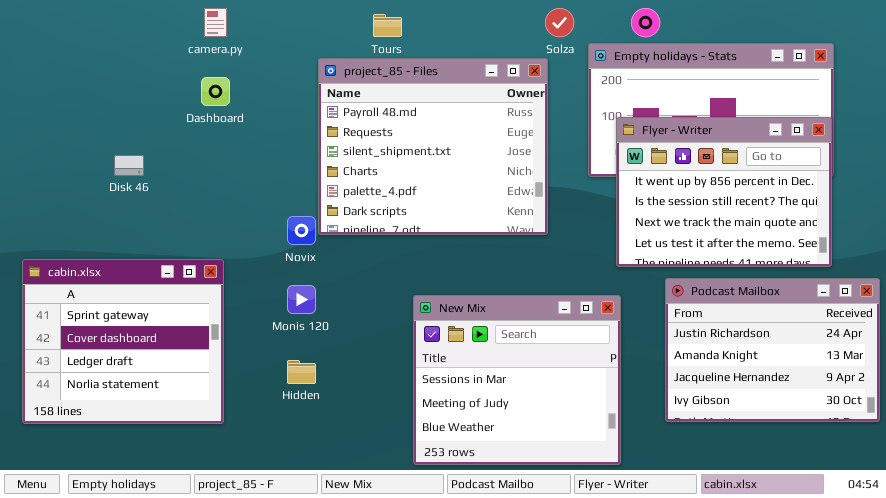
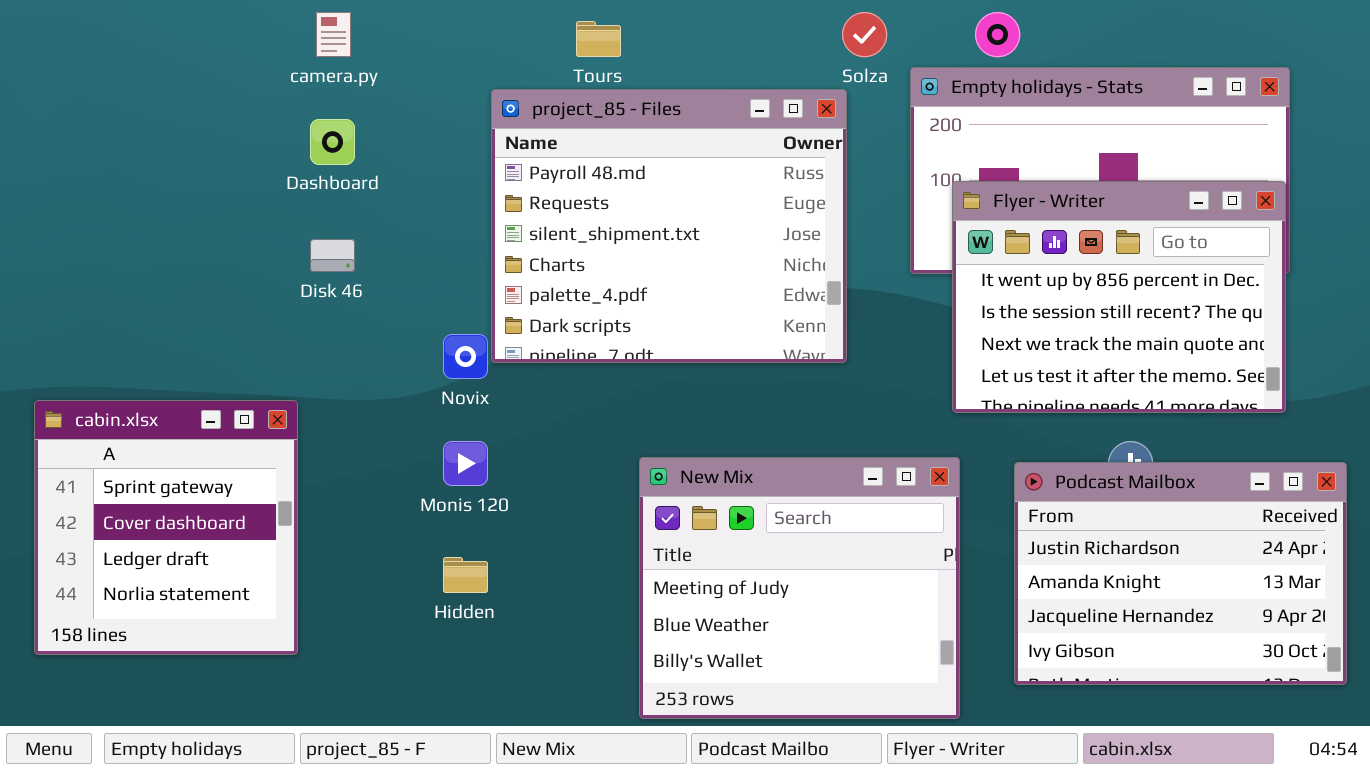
Disk 46: [114,155,144,176] -> [310,239,355,272], moved
cabin.xlsx: [22,259,224,424] -> [34,400,298,655], resized
Podcast Mailbox: [665,278,880,422] -> [1014,462,1347,685], moved
New Mix: [413,295,621,465] -> [639,457,960,719], scrolled down 1 row

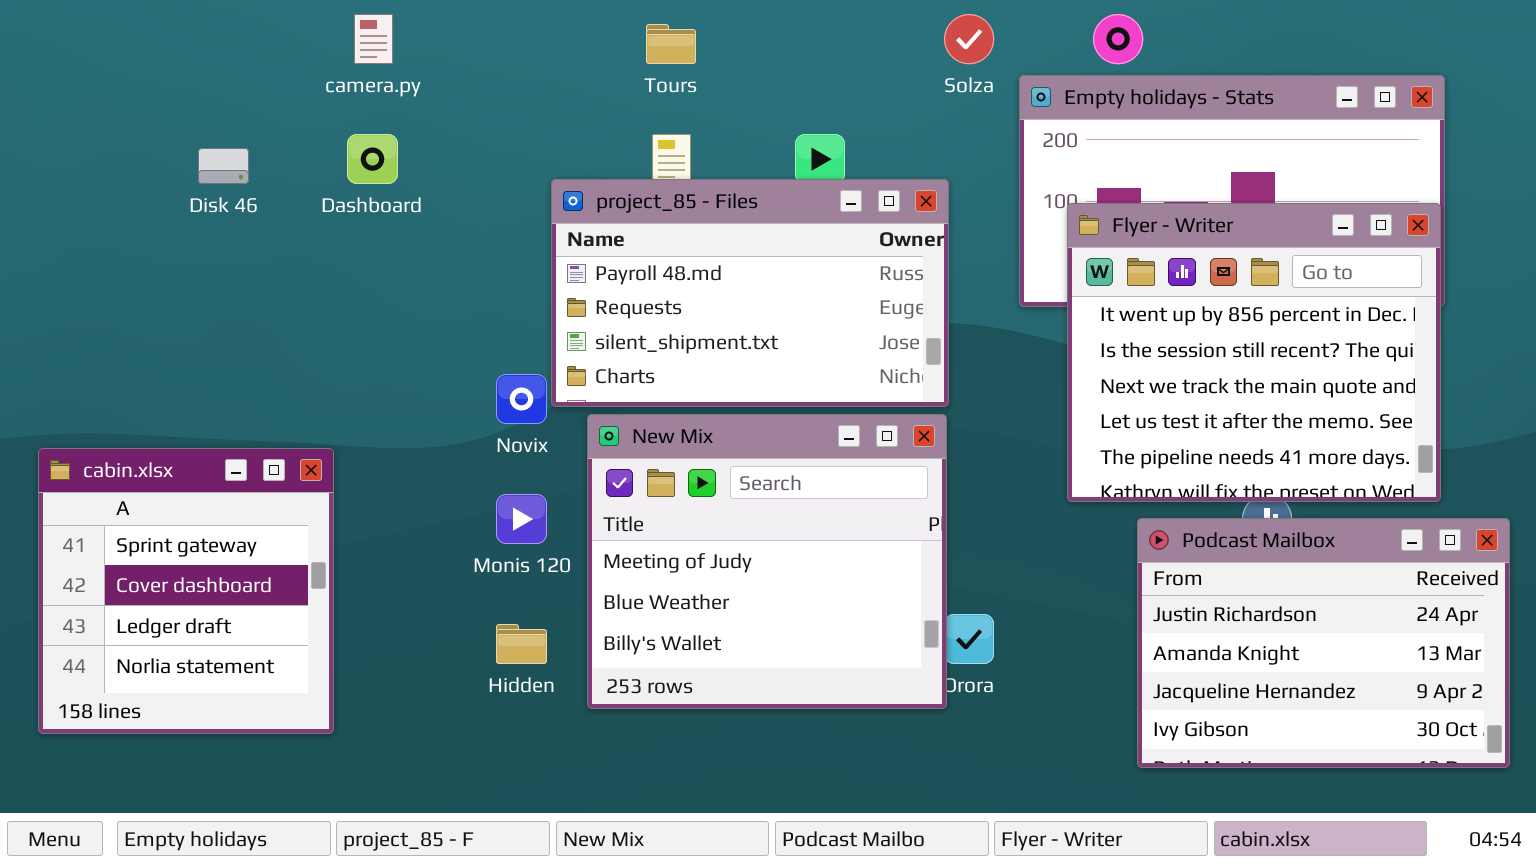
project_85 - Files: [491,89,847,363] -> [551,179,949,407], resized
Flyer - Writer: [952,181,1286,413] -> [1067,203,1441,502], resized
Disk 46: [310,239,355,272] -> [198,148,249,184], moved
New Mix: [639,457,960,719] -> [587,414,947,709], moved

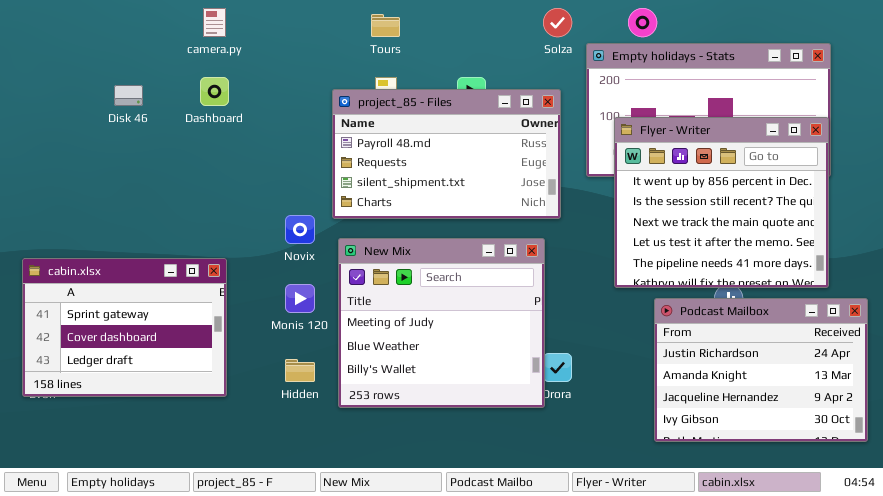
project_85 - Files: [551,179,949,407] -> [332,89,561,219], moved
cabin.xlsx: [38,448,334,734] -> [22,258,227,397], resized

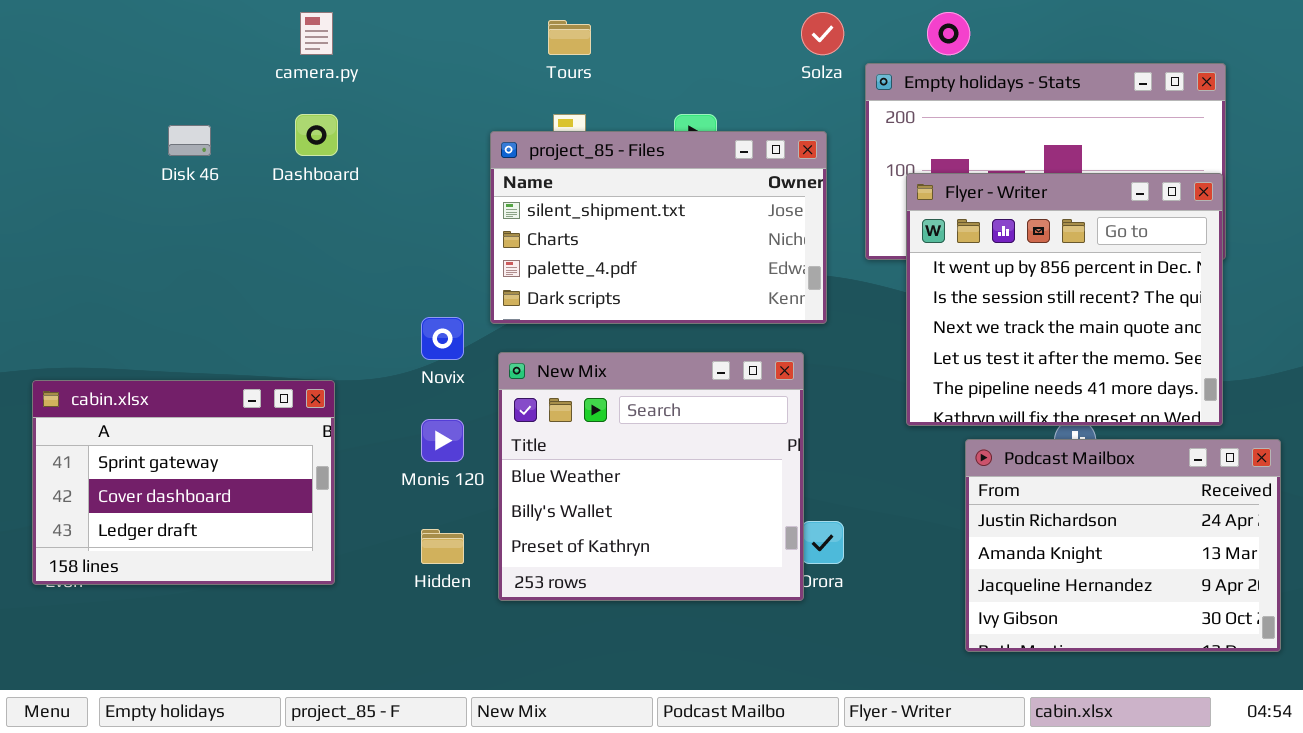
project_85 - Files: [332,89,561,219] -> [490,131,827,324], scrolled down 2 rows
New Mix: [338,238,545,408] -> [498,352,804,601], scrolled down 1 row

